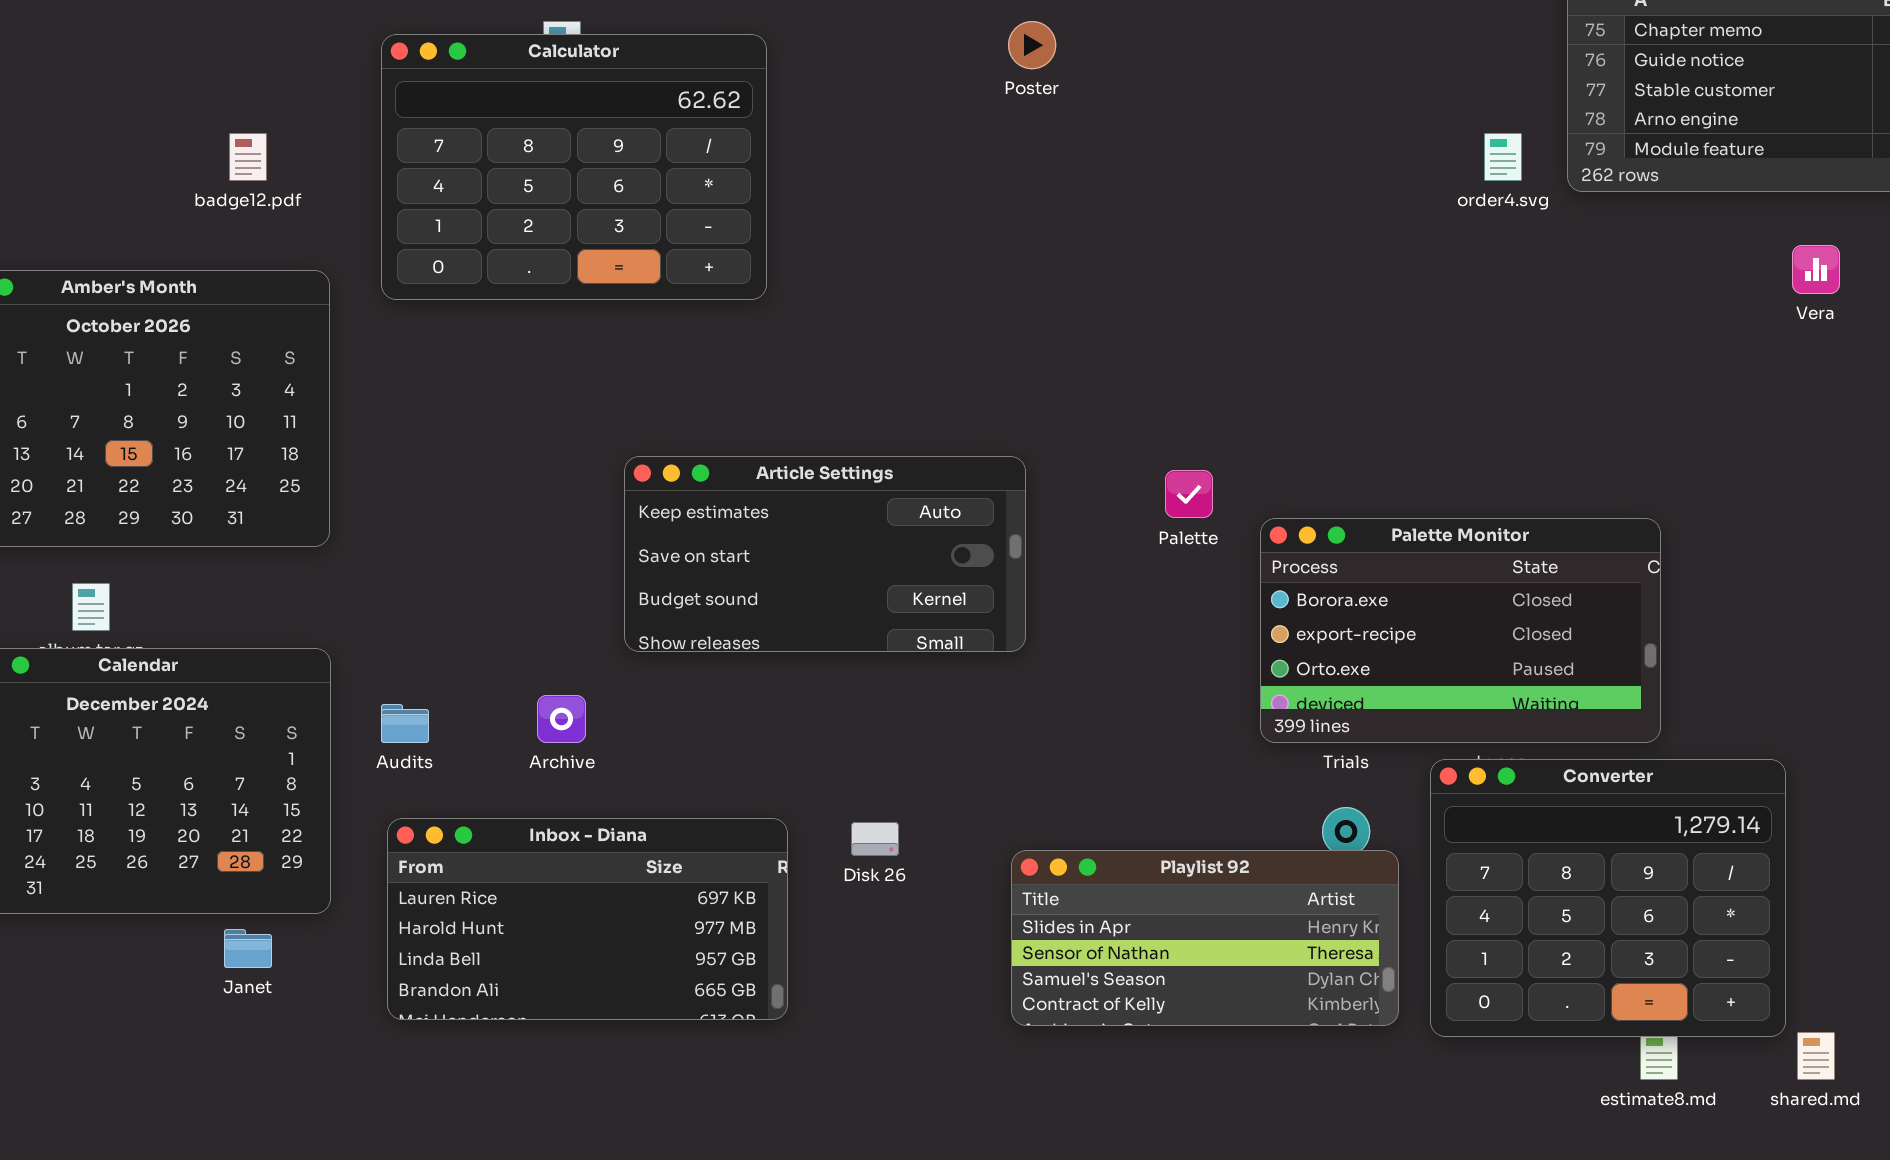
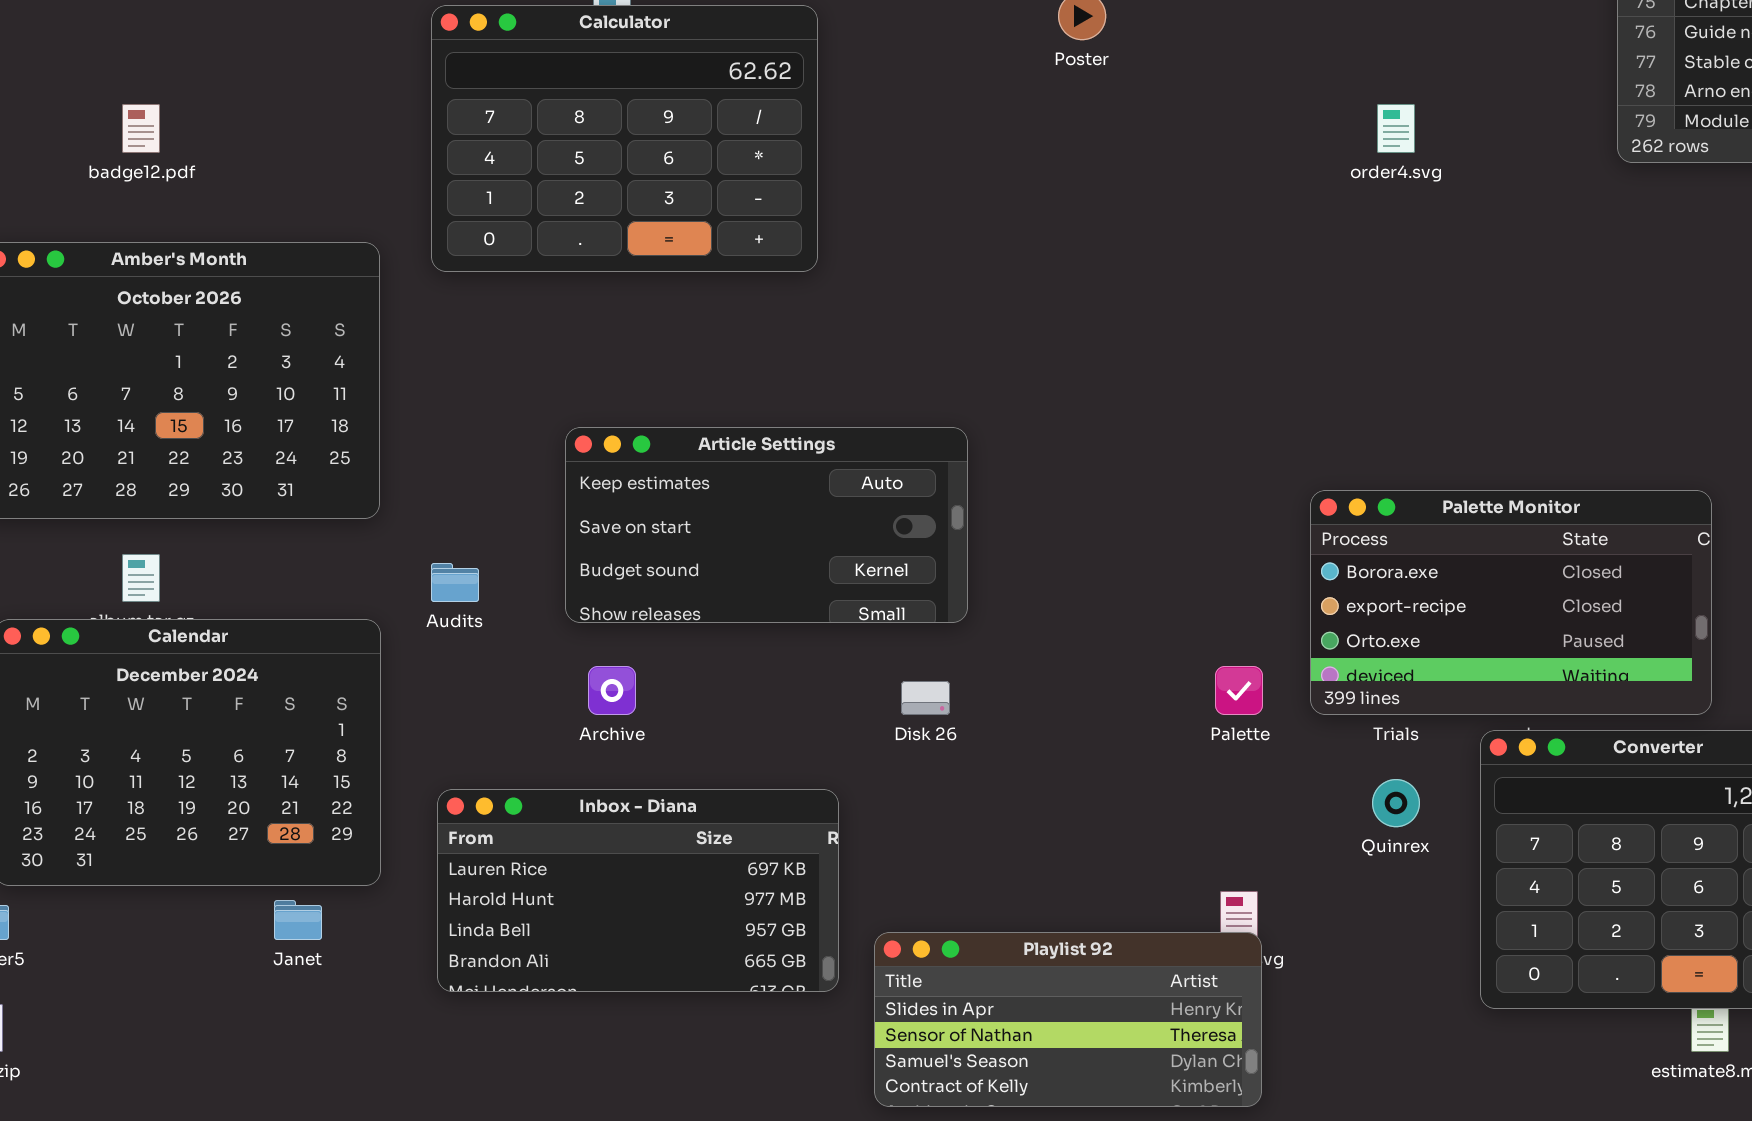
badge12.pdf: [229,133,267,181] -> [122,104,160,153], moved
order4.svg: [1484,133,1522,181] -> [1377,104,1415,153], moved
Article Settings: [624,456,1026,652] -> [565,427,968,623], moved
Palette: [1165,470,1213,518] -> [1215,666,1263,715], moved
Audits: [381,704,429,743] -> [431,563,479,602], moved
Disk 26: [851,822,899,856] -> [901,681,950,715], moved
Playlist 92: [1011,850,1399,1026] -> [874,932,1262,1107], moved

